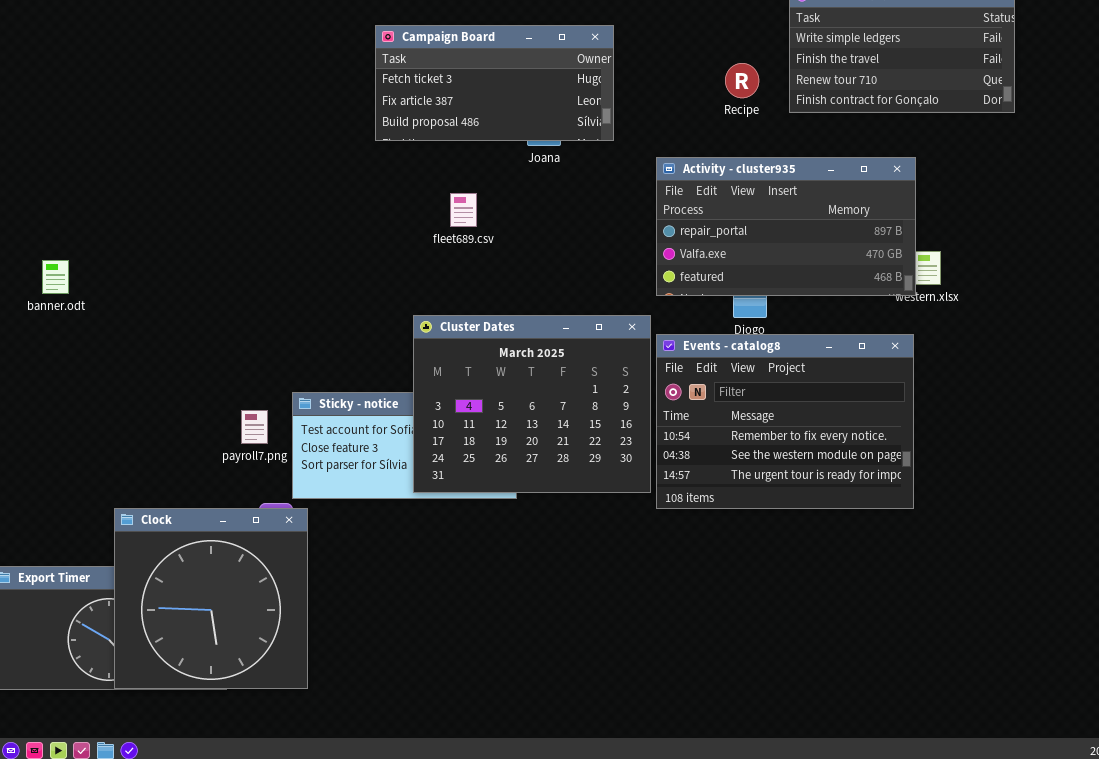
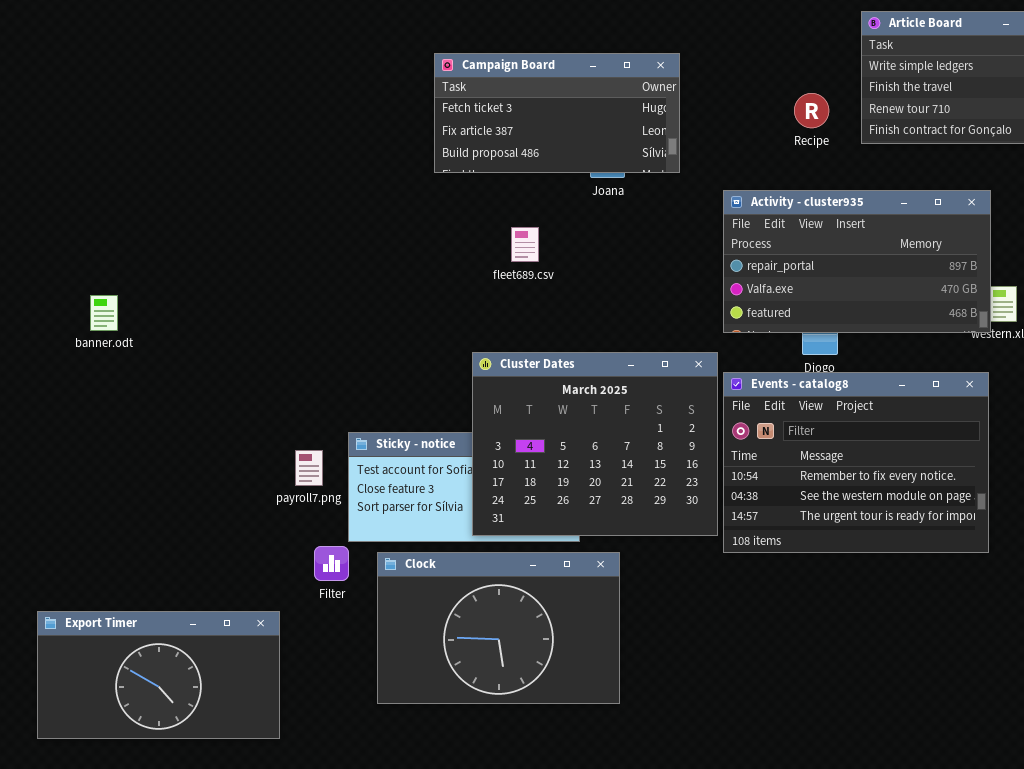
Clock: [114,508,308,689] -> [377,552,620,704], moved, resized

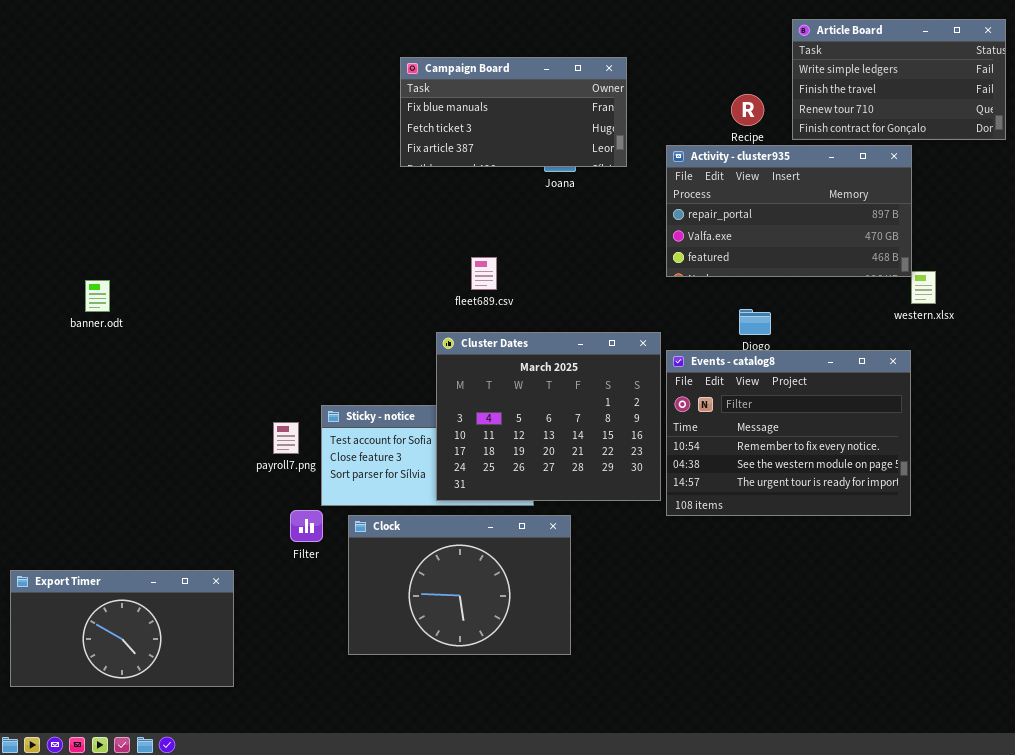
Campaign Board: [434,53,680,173] -> [400,57,627,167], scrolled up 1 row
Activity - cluster935: [723,190,991,333] -> [666,145,912,277], moved
fleet689.csv: [511,227,539,262] -> [471,257,497,290], moved
Export Timer: [37,611,280,739] -> [10,570,234,687], moved

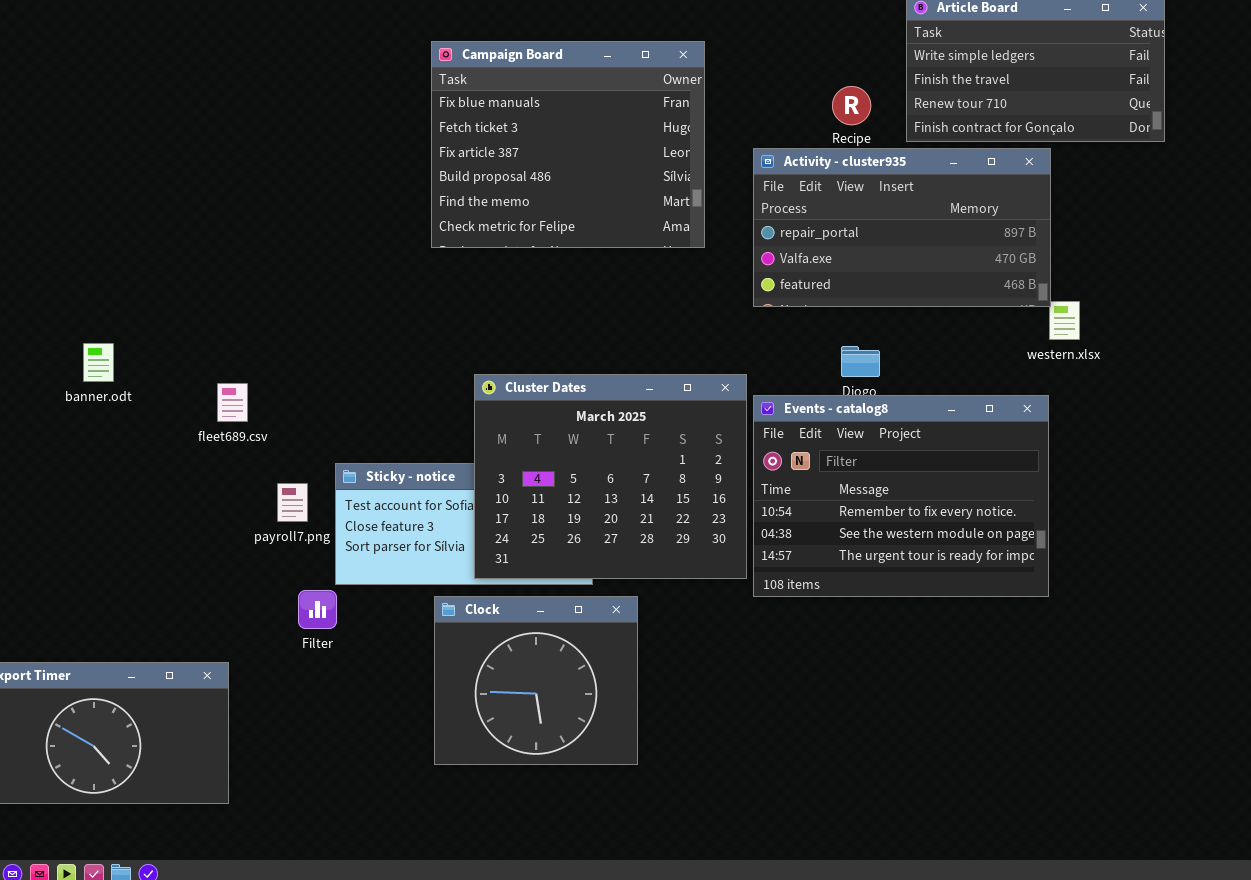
Campaign Board: [400,57,627,167] -> [431,41,705,248], resized
fleet689.csv: [471,257,497,290] -> [217,383,248,422], moved
banner.odt: [85,280,110,312] -> [83,343,114,382], moved
Clock: [348,515,571,655] -> [434,596,638,765], resized

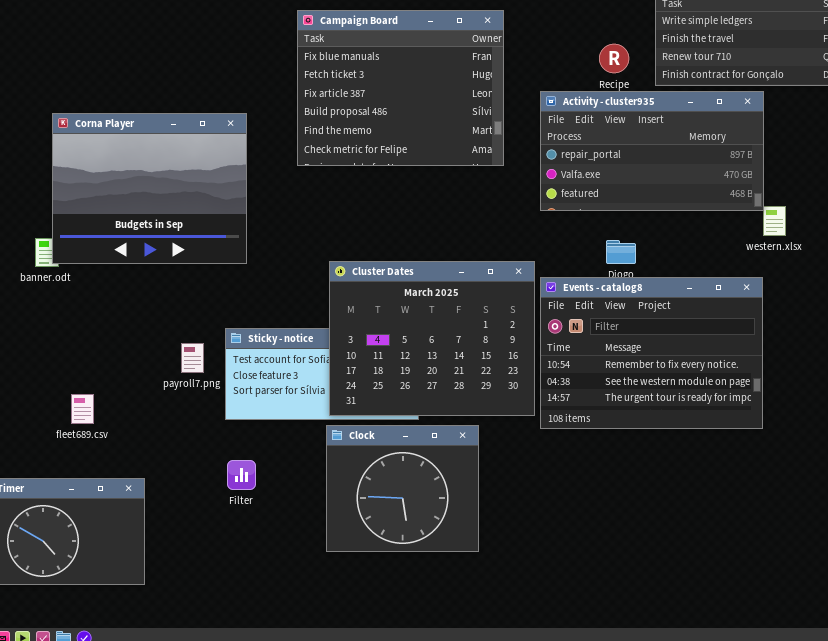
Corna Player: none -> [52,113,247,264], opened
fleet689.csv: [217,383,248,422] -> [71,394,94,424], moved
Filter: [298,590,337,629] -> [227,460,256,490], moved
Clock: [434,596,638,765] -> [326,425,479,552], moved

